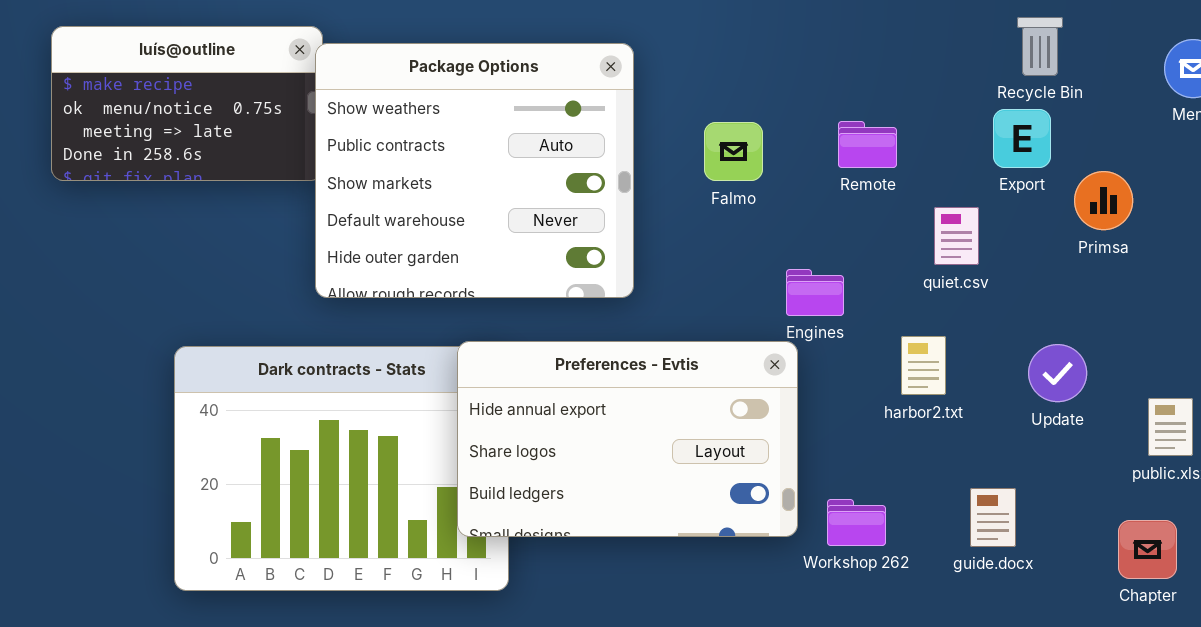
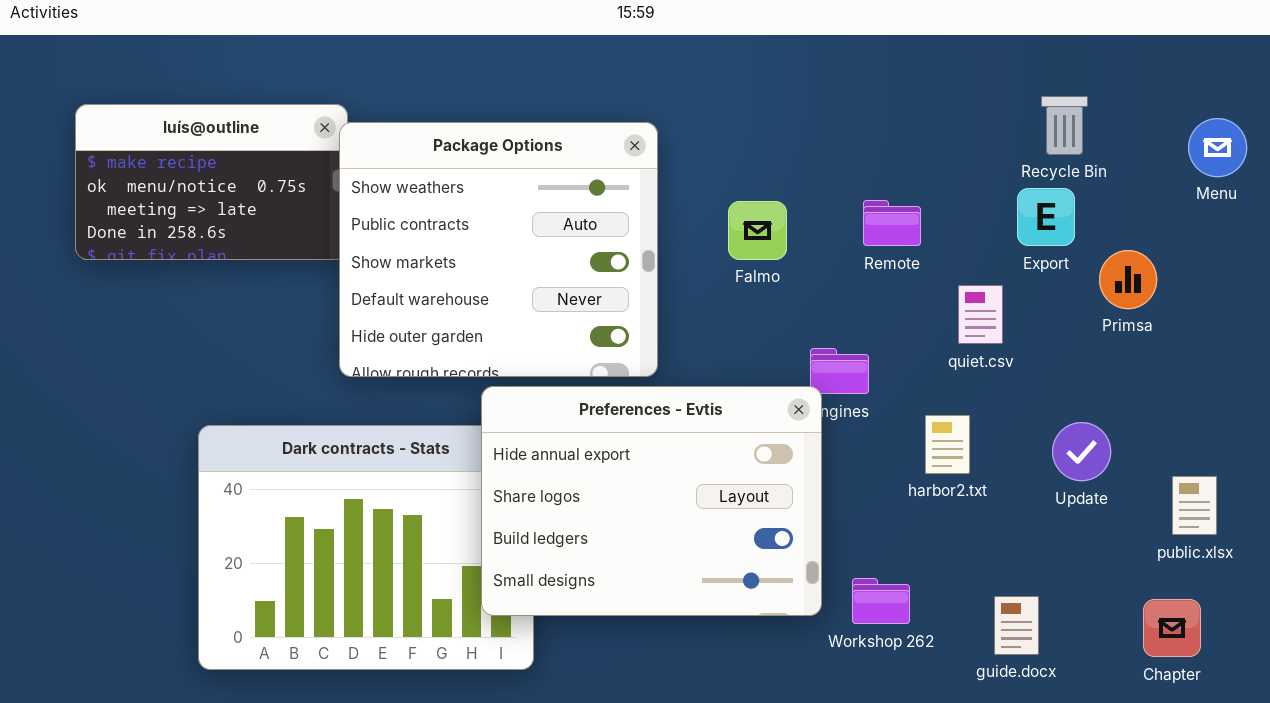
Preferences - Evtis: [457,341,798,537] -> [481,386,822,616], resized
guide.docx: [970,488,1016,547] -> [994,596,1039,655], moved

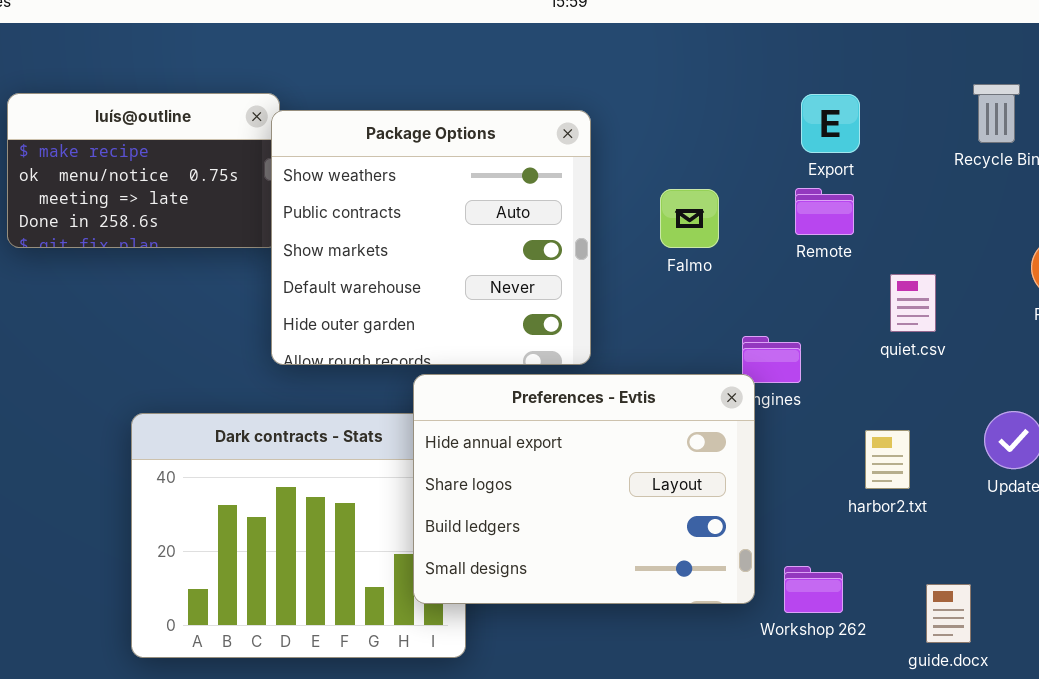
Export: [1017,188,1075,246] -> [801,94,860,153], moved
harbor2.txt: [925,415,970,474] -> [865,430,910,489], moved

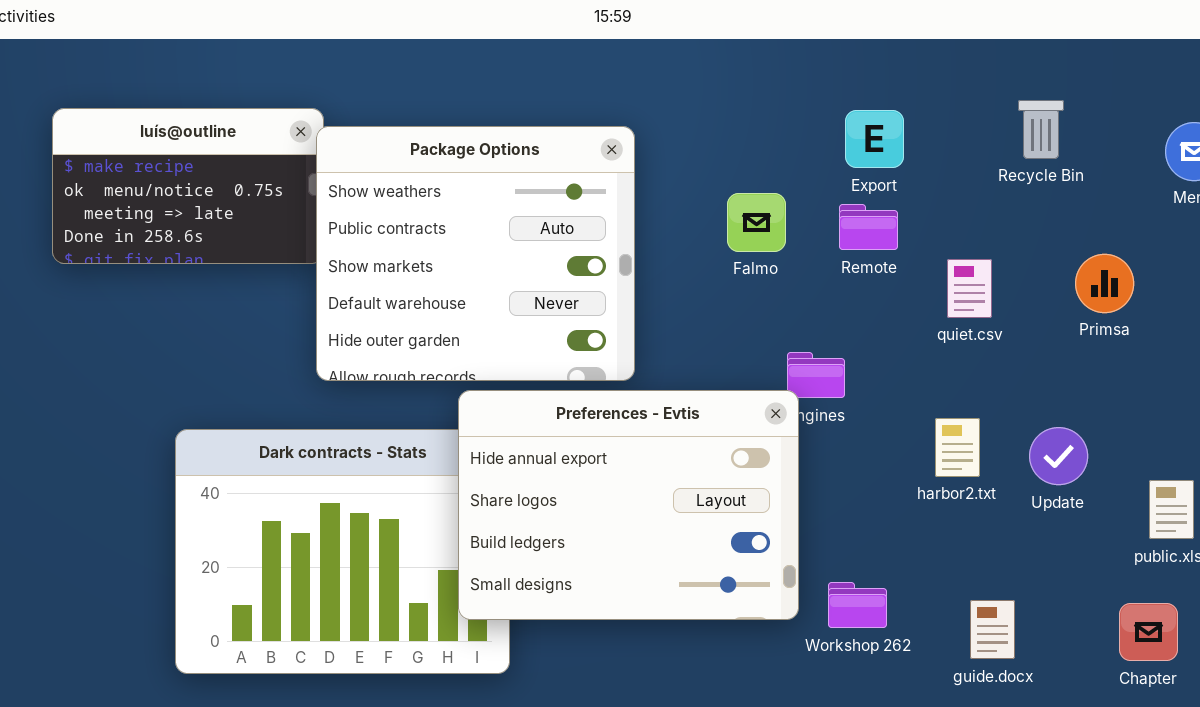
Falmo: [660,189,719,248] -> [727,193,786,252], moved
quiet.csv: [890,274,936,332] -> [947,259,992,318], moved
harbor2.txt: [865,430,910,489] -> [935,418,980,477], moved

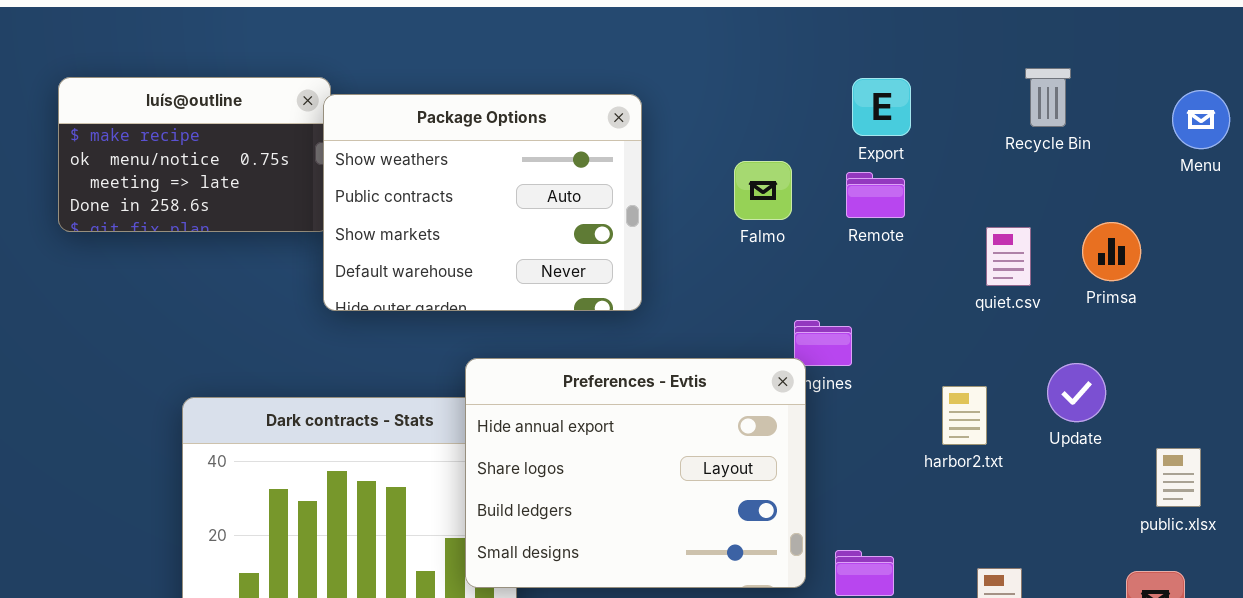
Package Options: [316,126,635,381] -> [323,94,642,311], resized
quiet.csv: [947,259,992,318] -> [986,227,1031,286], moved
Update: [1029,427,1088,485] -> [1047,363,1106,422], moved

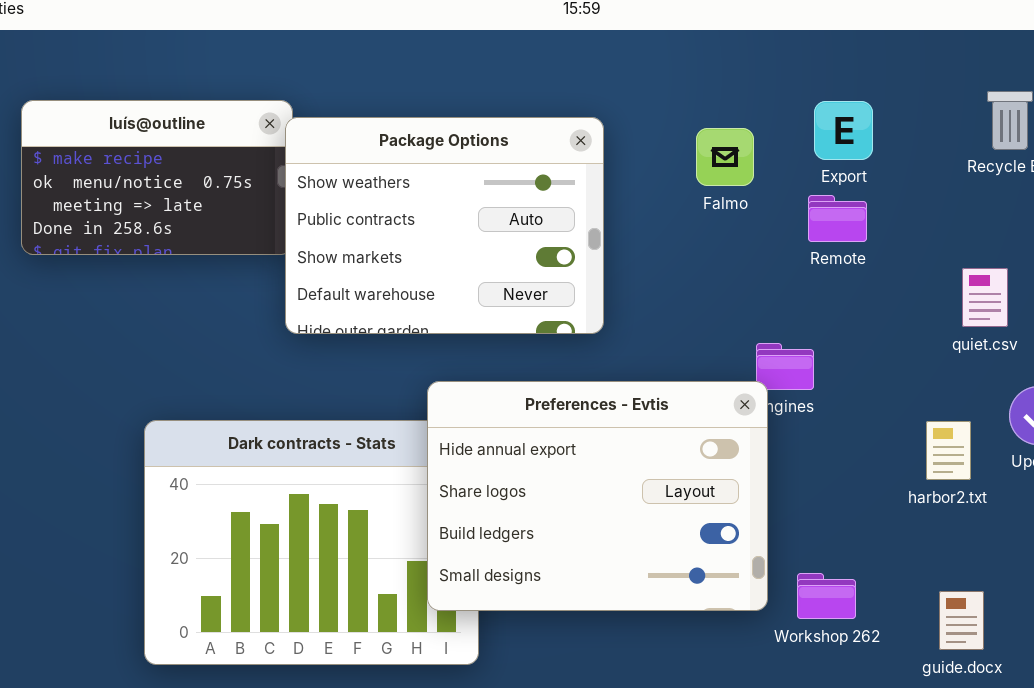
Falmo: [734,161,792,220] -> [696,128,754,186], moved
quiet.csv: [986,227,1031,286] -> [962,268,1008,327], moved
harbor2.txt: [942,386,987,445] -> [926,421,971,480], moved

